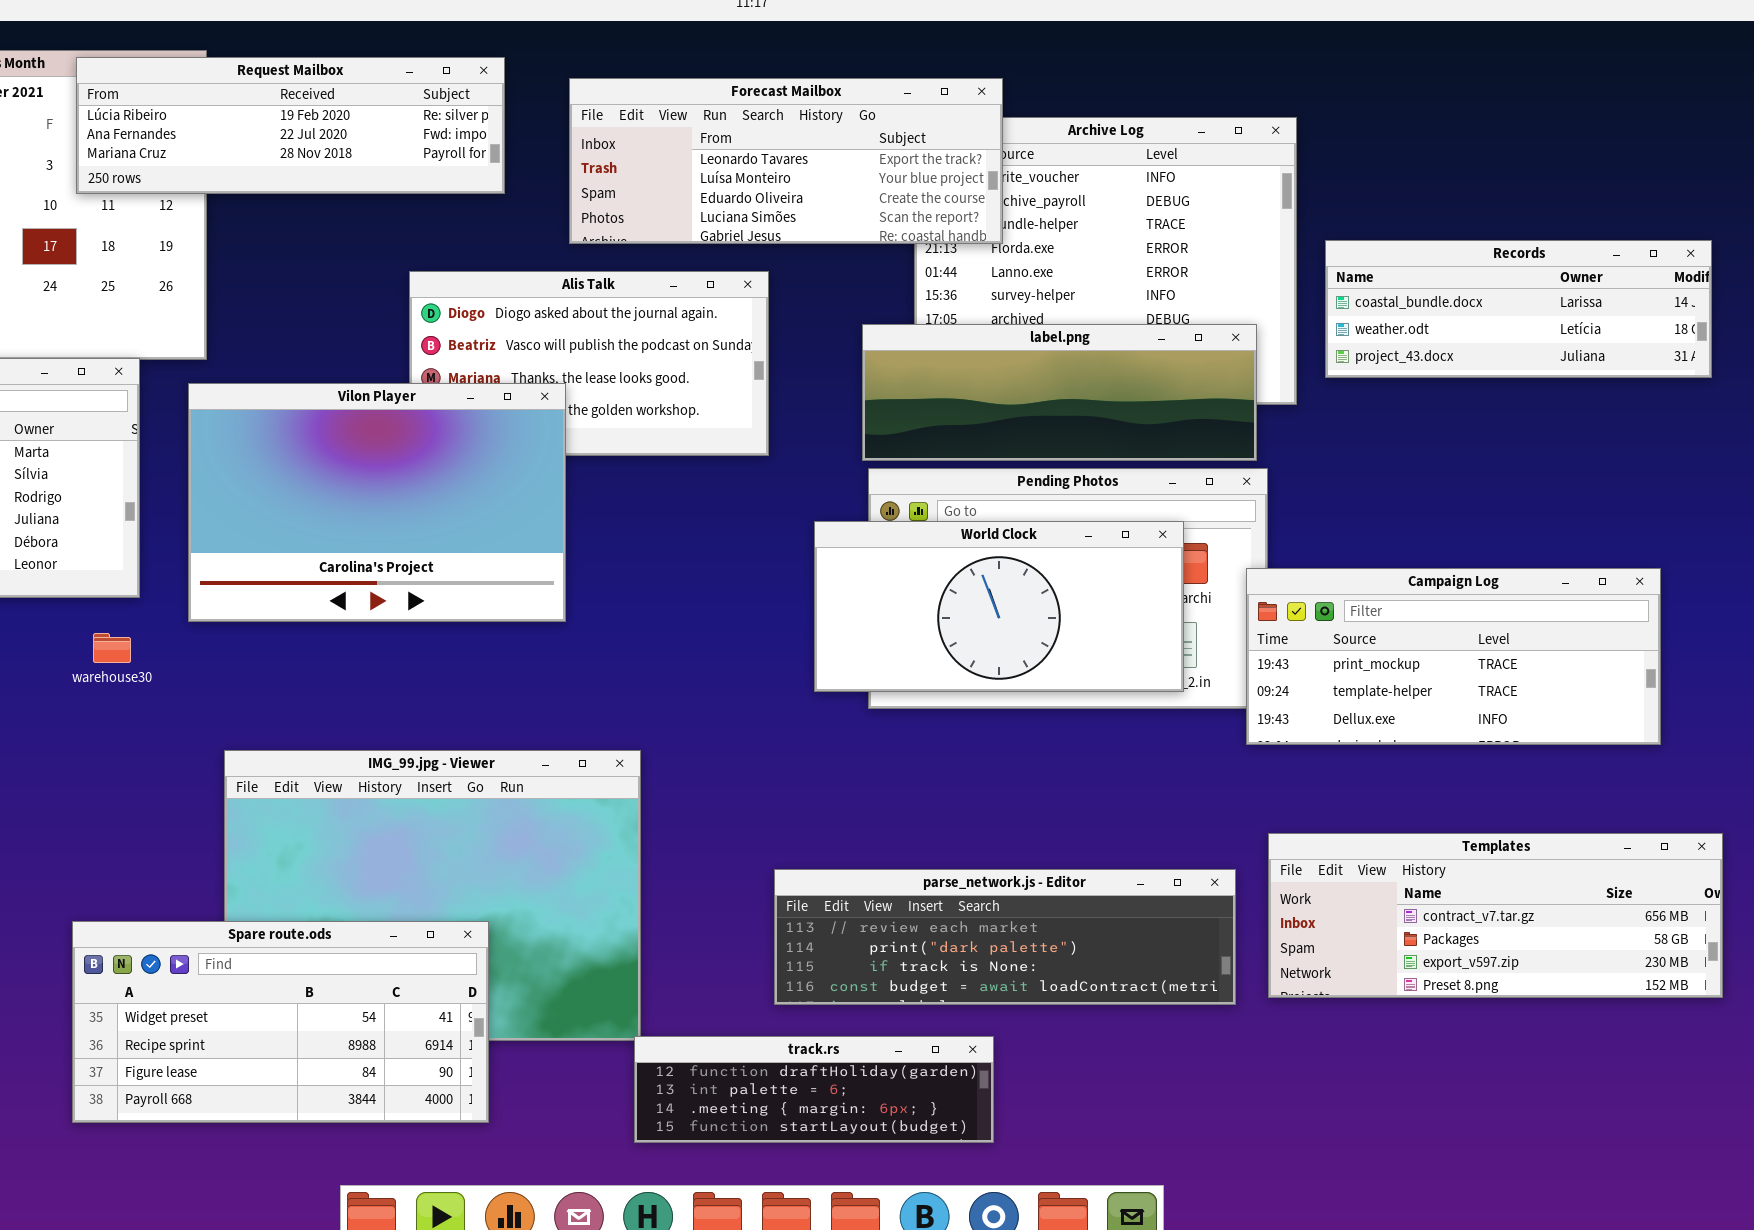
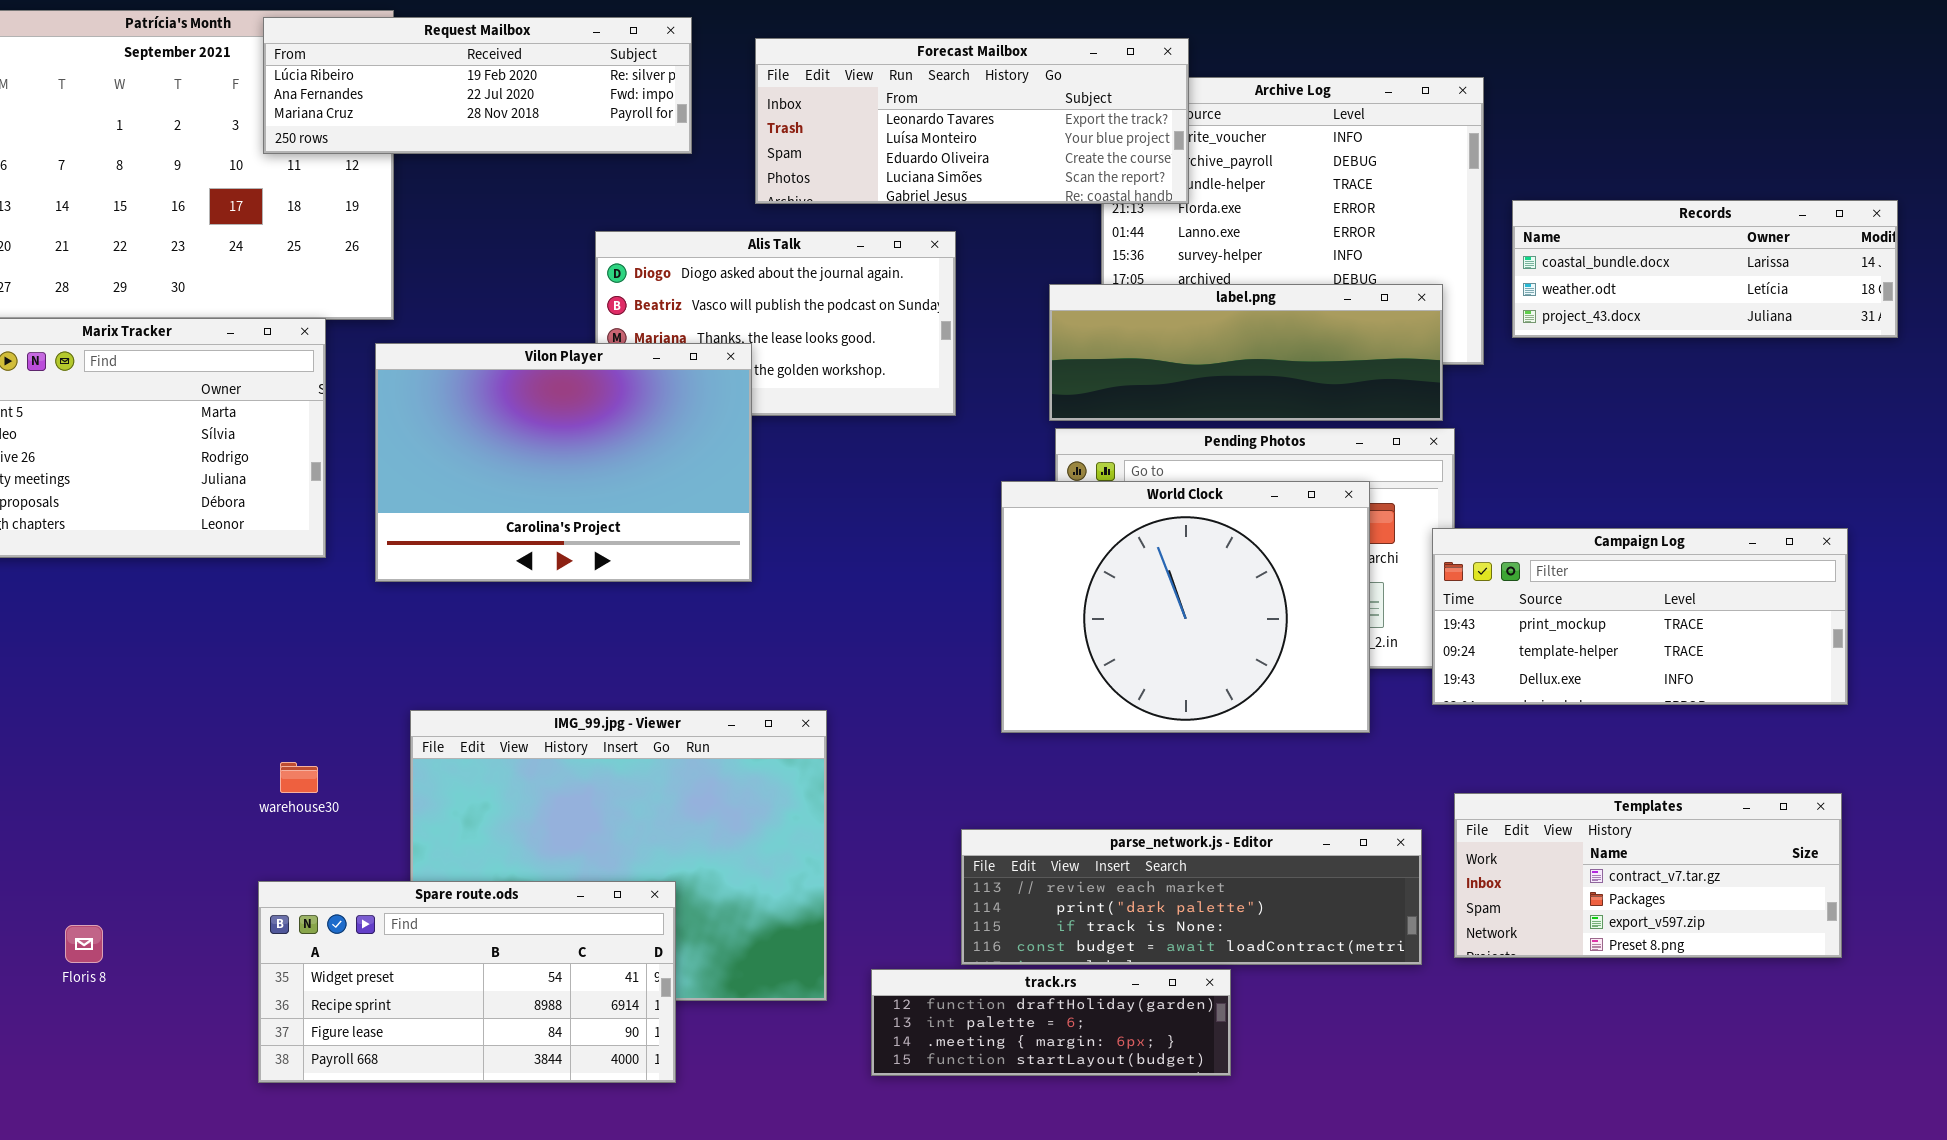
World Clock: [814,521,1184,692] -> [1001,481,1370,733], resized
warehouse30: [93,633,131,663] -> [280,762,318,793], moved
Templates: [1268,833,1723,998] -> [1454,793,1842,958], resized
track.rs: [634,1036,994,1143] -> [871,969,1231,1076], moved

